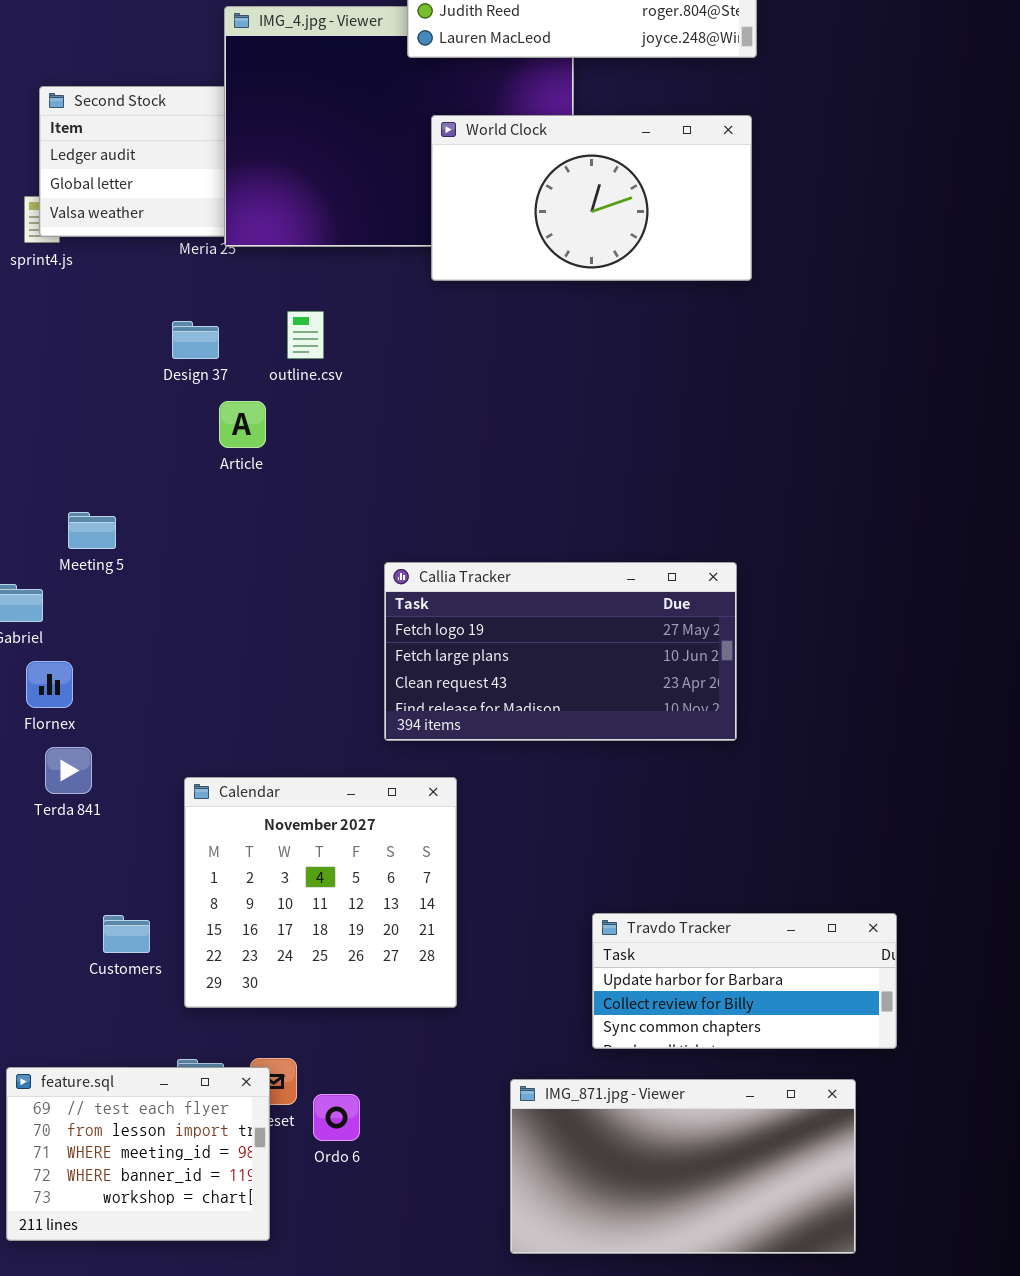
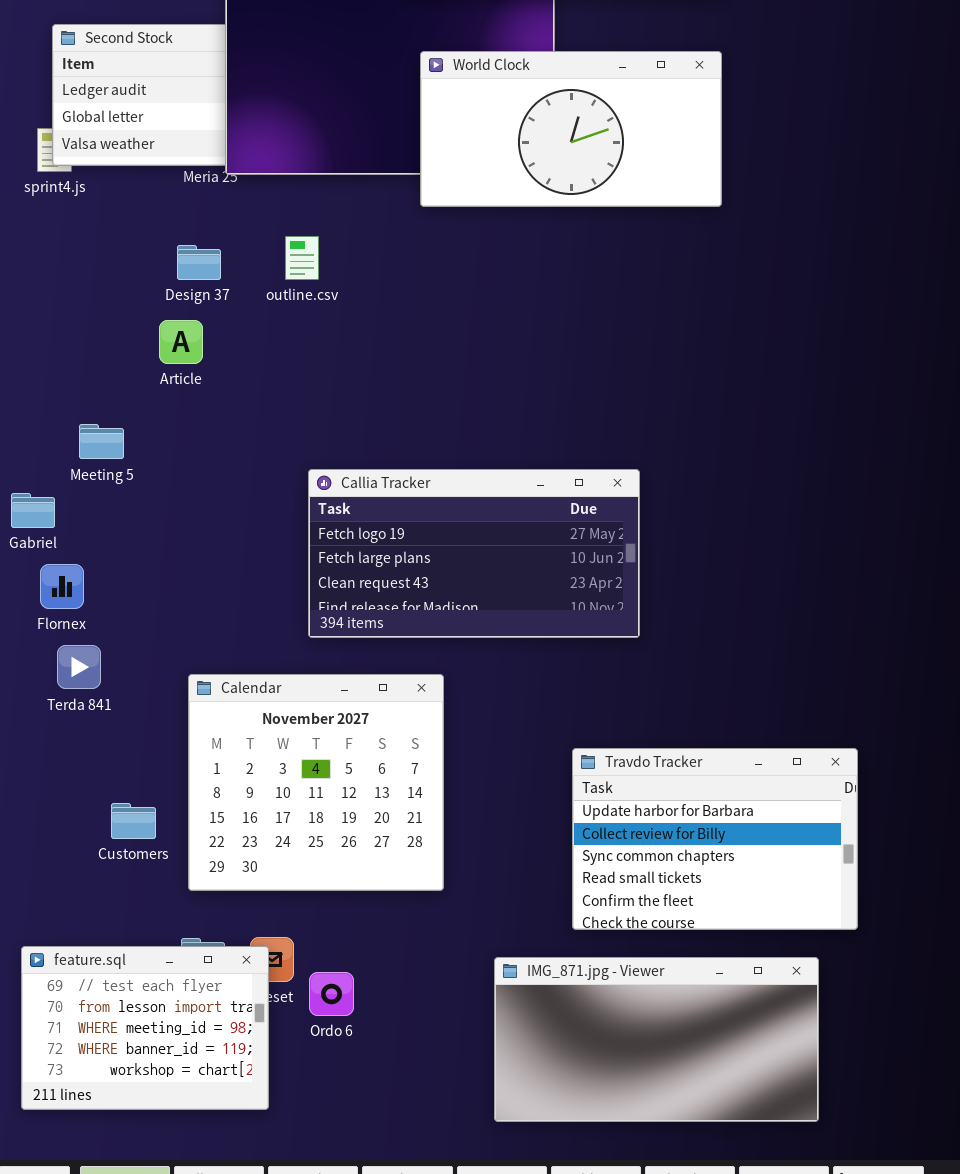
Article: [219,401,266,448] -> [159,320,203,364], moved
Callia Tracker: [384,562,737,741] -> [308,469,640,638], moved
Travdo Tracker: [592,913,897,1049] -> [572,748,858,930], resized

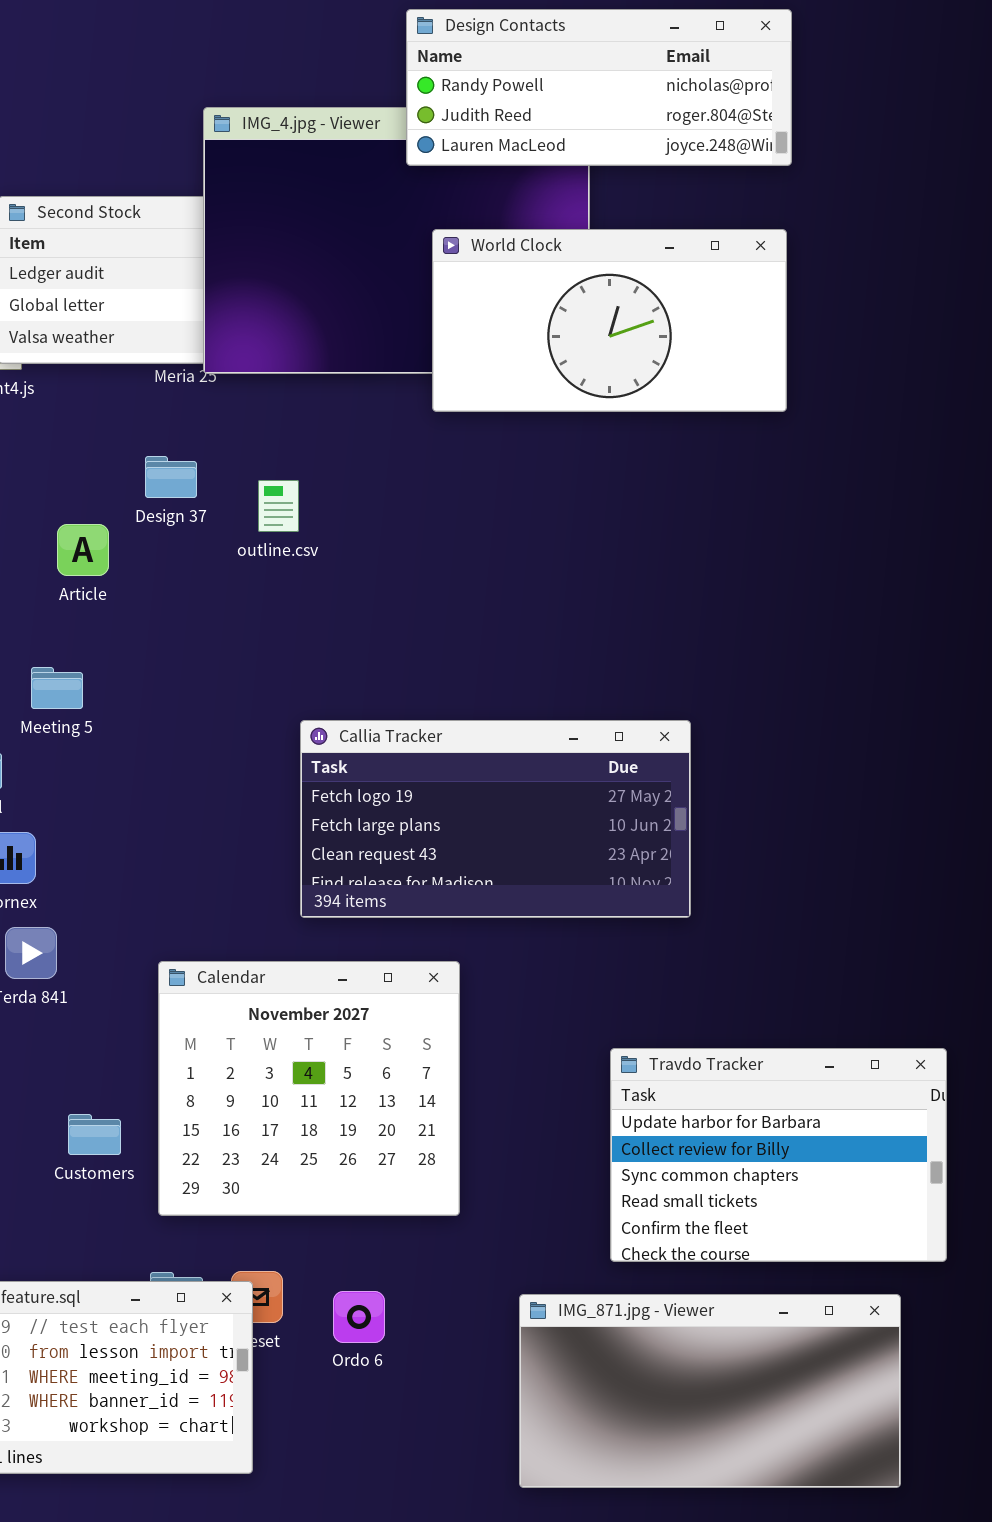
outline.csv: [285,236,319,280] -> [258,480,299,532], moved
Article: [159,320,203,364] -> [57,524,109,576], moved
Ordo 6: [309,972,354,1016] -> [333,1291,385,1343], moved

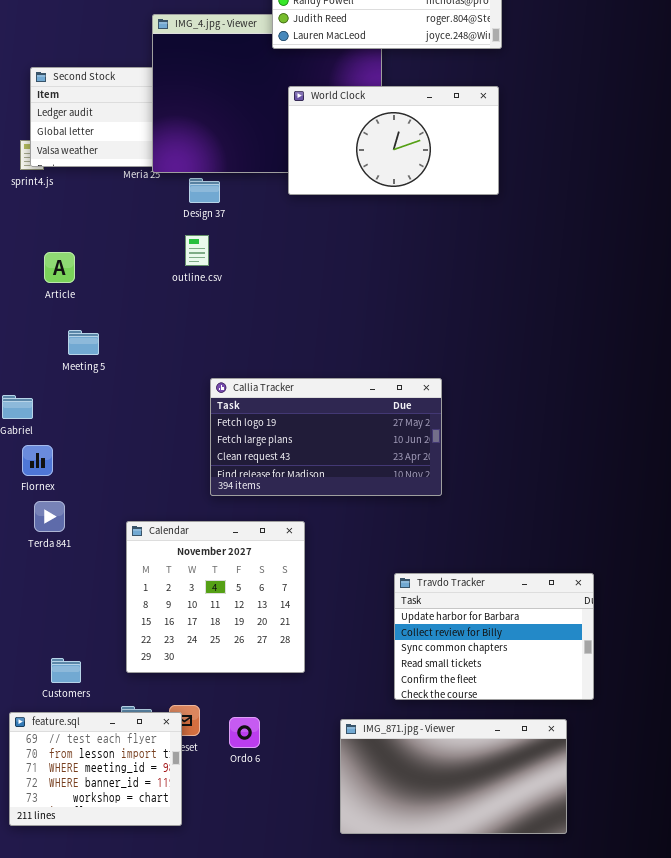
Design 37: [145,456,197,498] -> [189,178,220,203], moved
Article: [57,524,109,576] -> [44,252,75,283], moved
Meeting 5: [31,667,83,709] -> [68,330,99,355], moved
Customers: [68,1114,121,1155] -> [51,658,81,683], moved

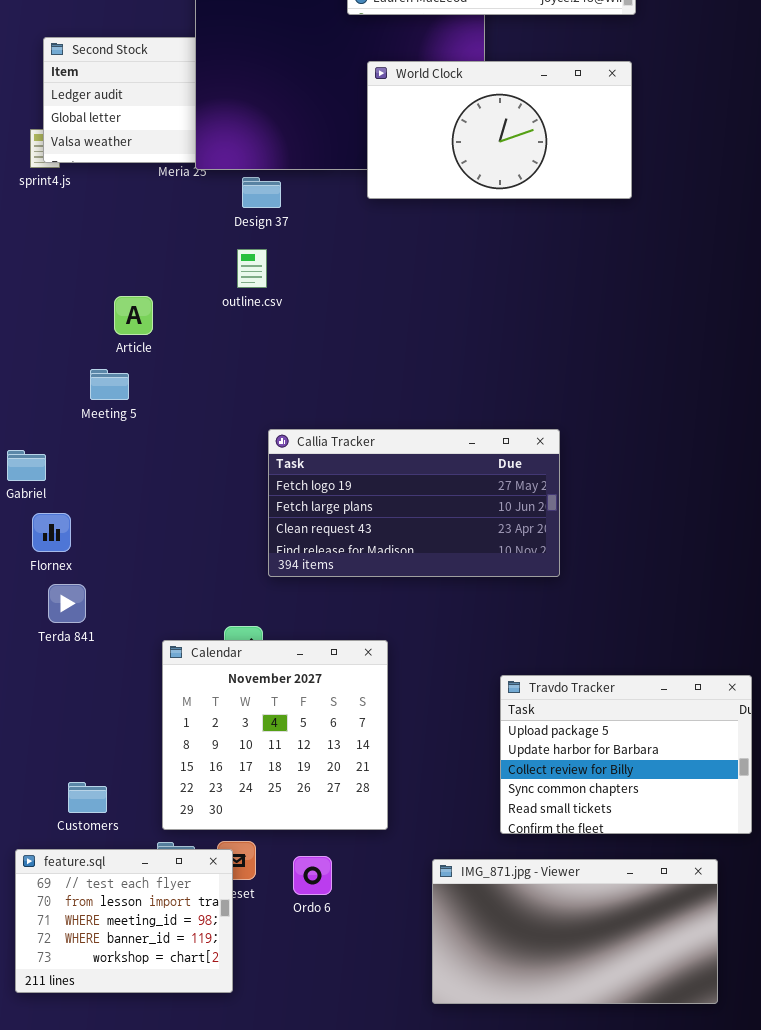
Article: [44,252,75,283] -> [114,296,153,335], moved
Calendar: [126,521,305,673] -> [162,640,388,830], moved
Travdo Tracker: [394,573,594,700] -> [500,675,752,834], scrolled up 1 row

